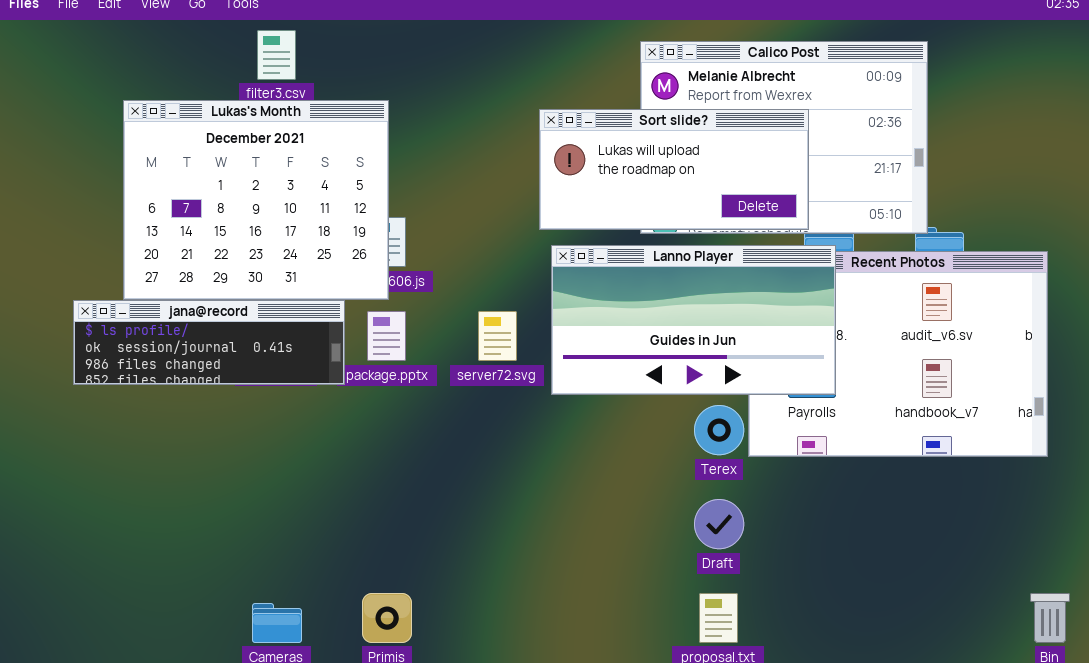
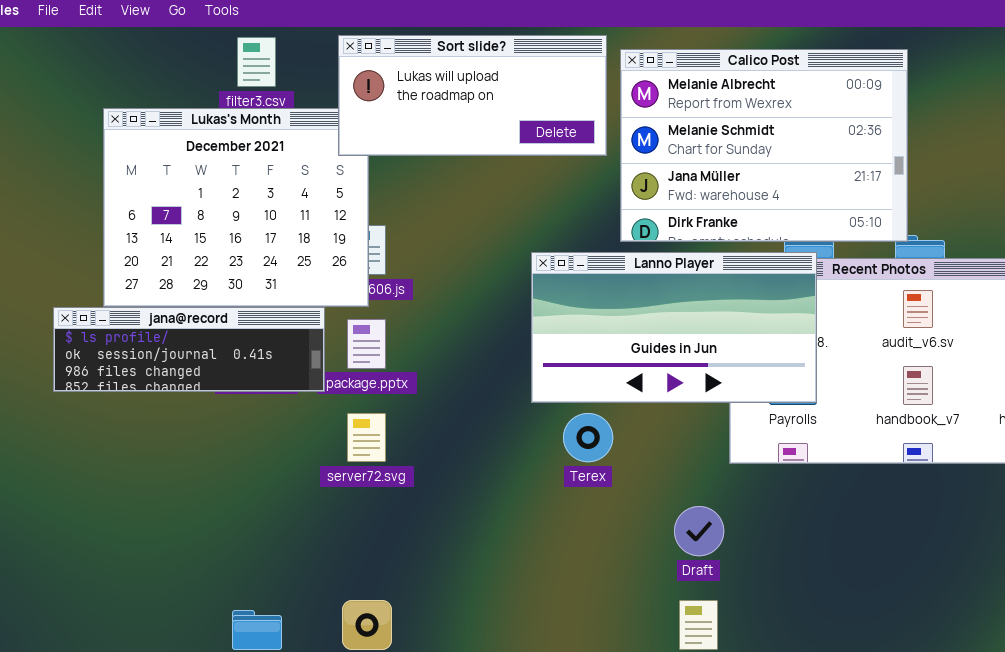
Sort slide?: [539,109,809,230] -> [338,35,607,156], moved
server72.svg: [478,311,517,361] -> [347,413,386,462], moved
Terex: [694,405,744,455] -> [563,413,613,462], moved

